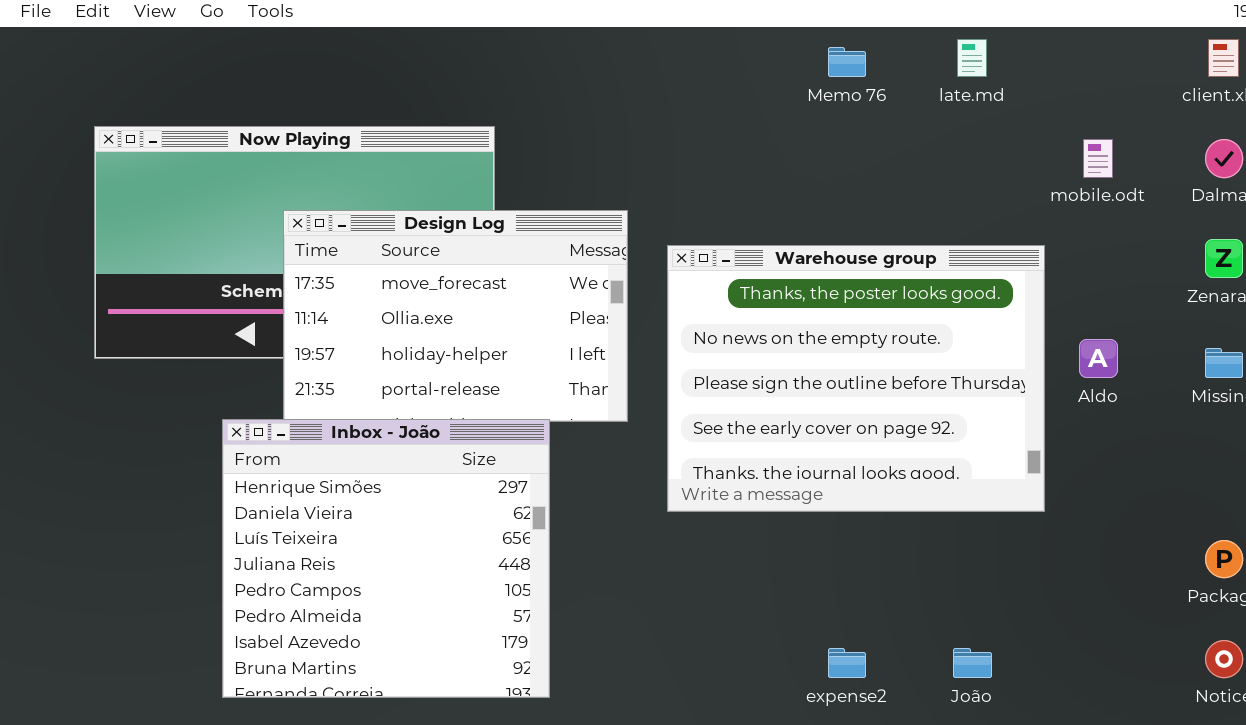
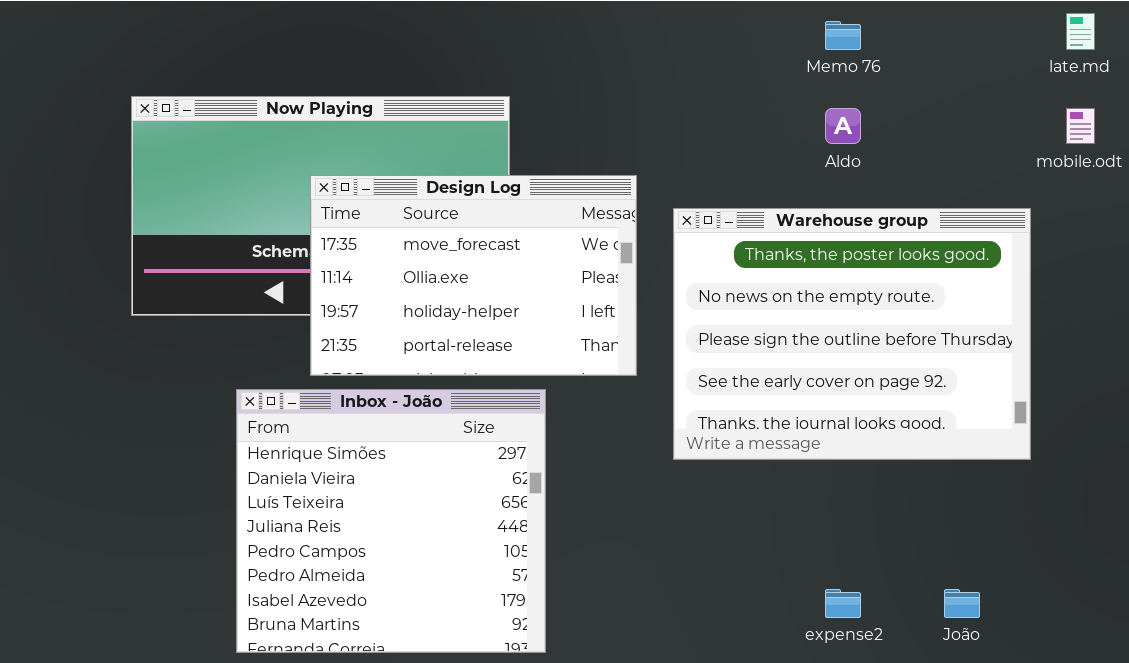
late.md: [957,39,987,77] -> [1066,13,1095,50], moved
Aldo: [1079,339,1118,378] -> [825,108,861,144], moved
Inbox - João: [222,419,550,698] -> [236,389,546,653], moved

